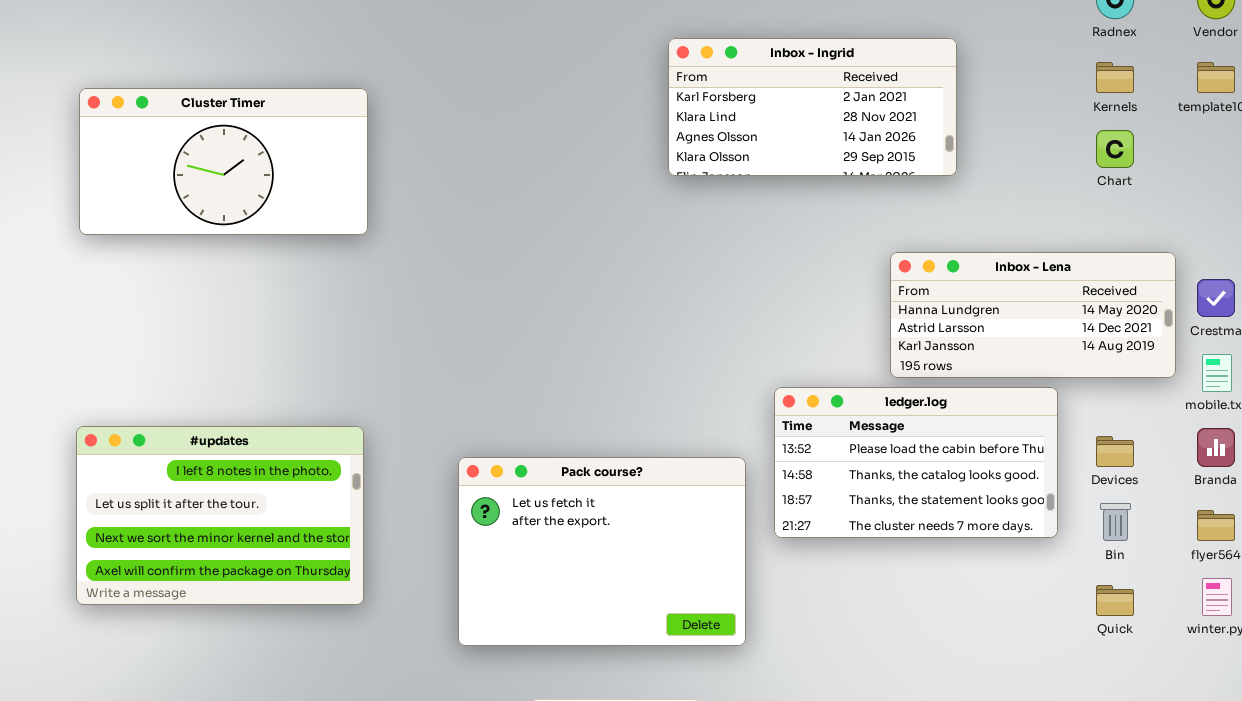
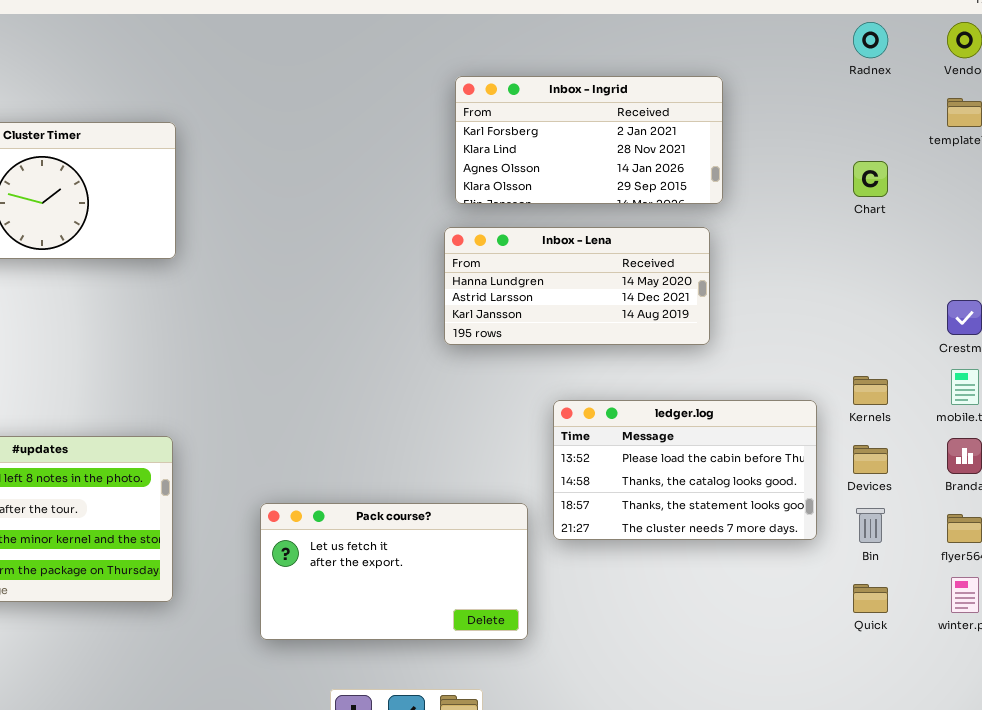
Kernels: [1096,62,1134,93] -> [853,376,888,405], moved
Inbox - Lena: [890,252,1176,378] -> [444,227,710,345], moved
Pack course?: [458,457,746,646] -> [260,503,528,640], resized

